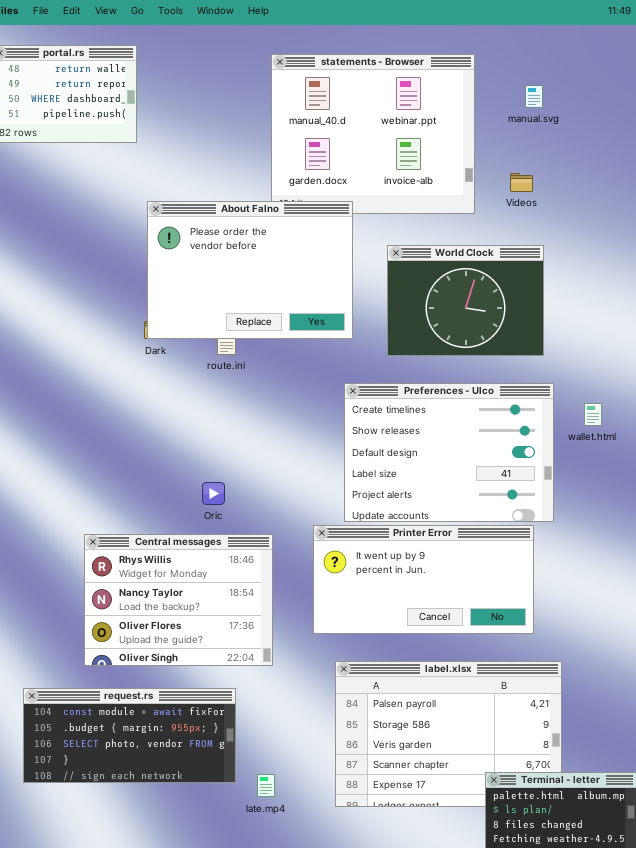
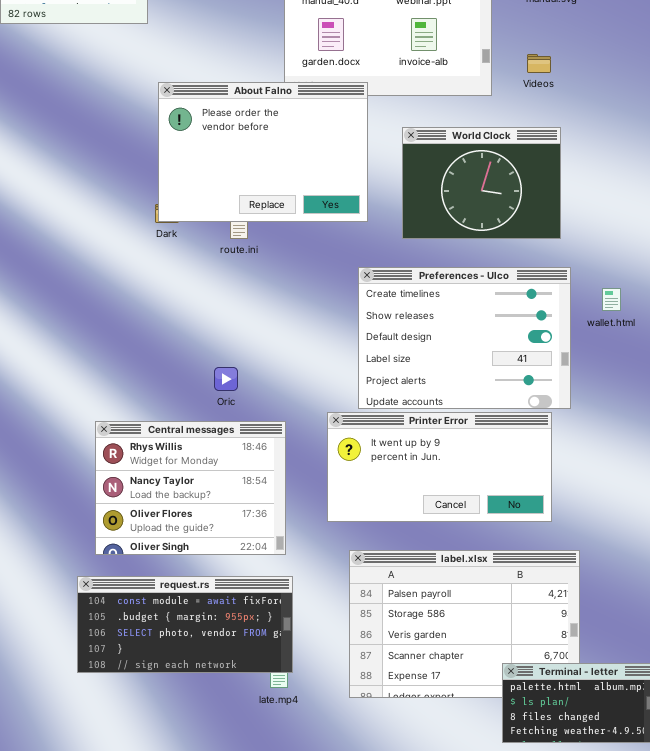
request.rs: [23,688,236,783] -> [77,576,293,673], moved

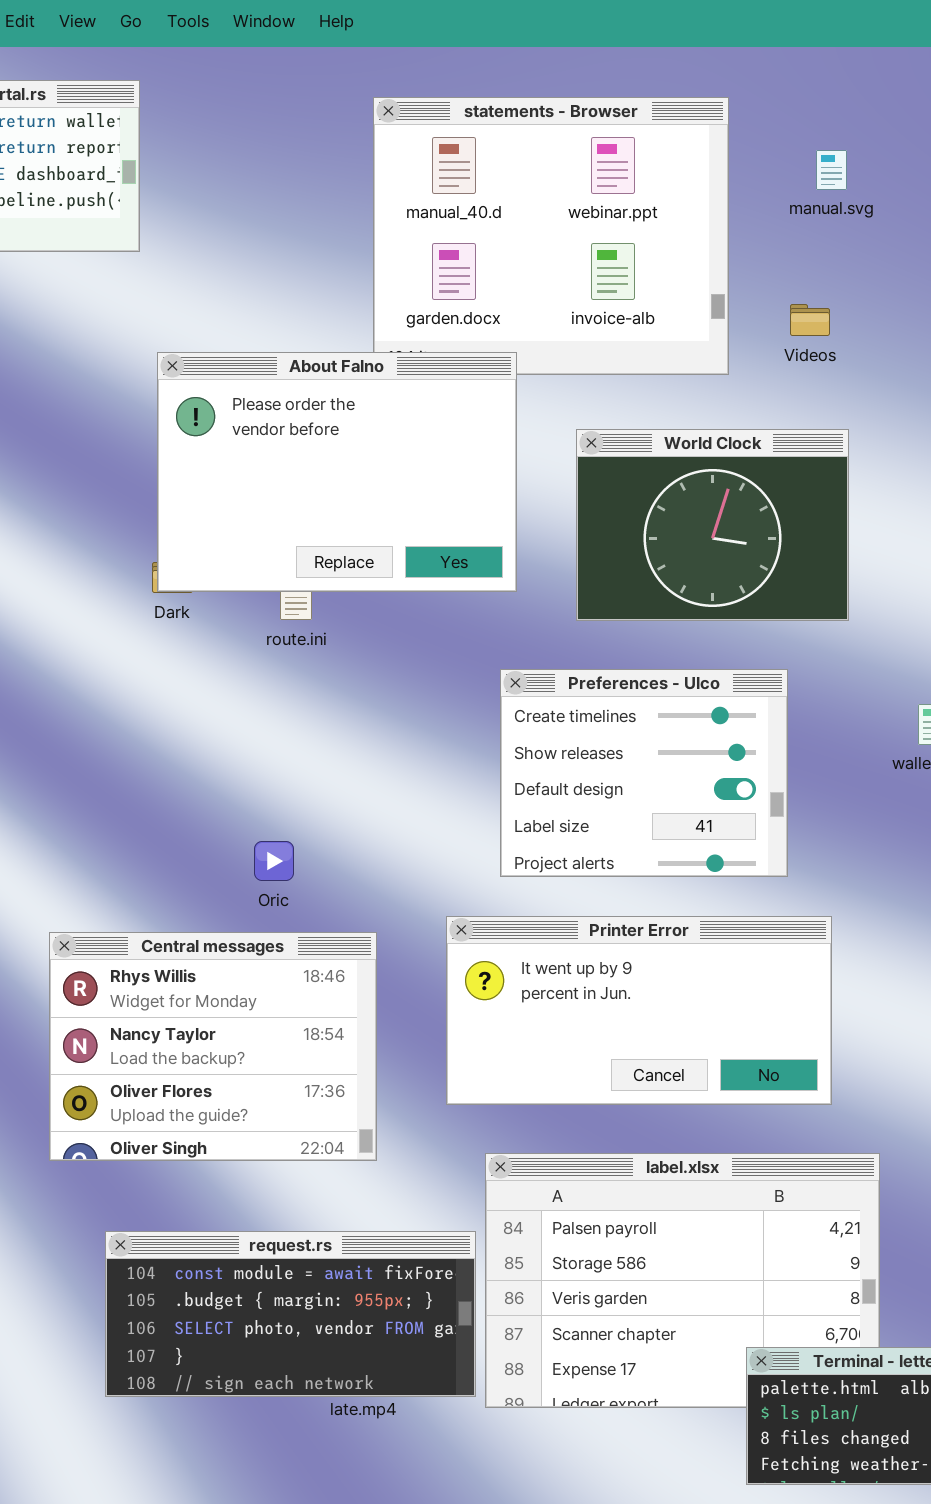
Preferences - Ulco: [358,267,571,409] -> [500,669,788,877], resized
request.rs: [77,576,293,673] -> [105,1231,476,1397], moved

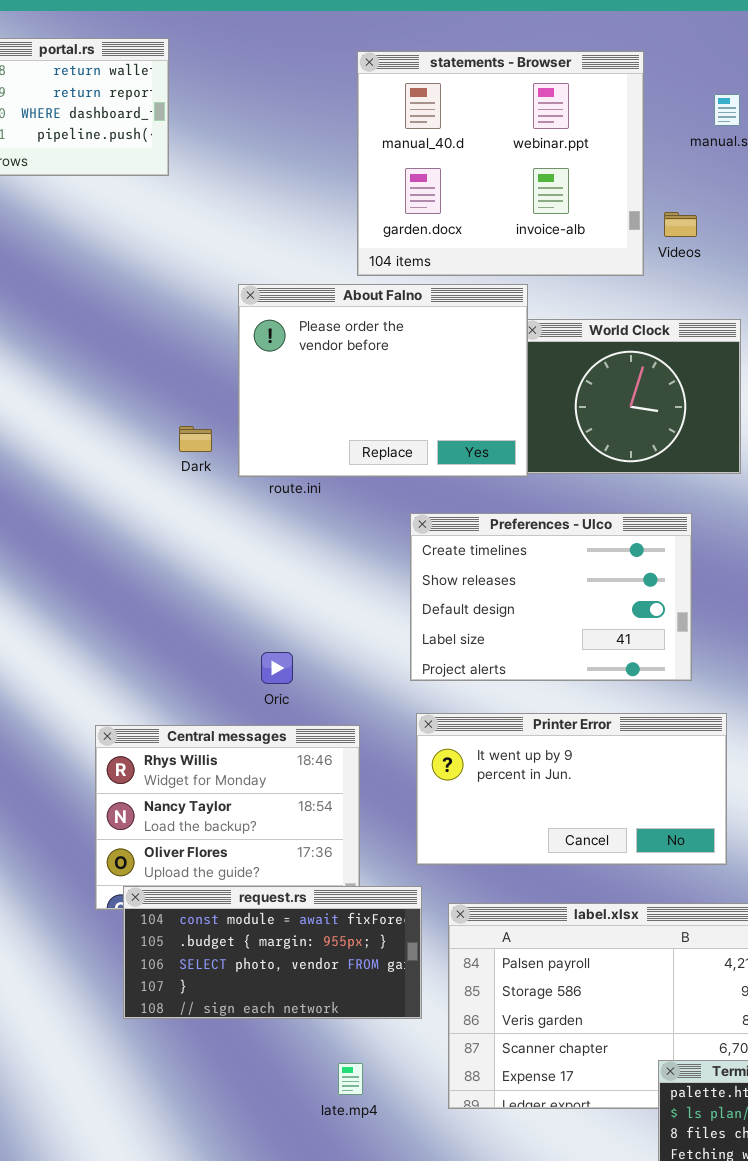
Videos: [790,304,830,336] -> [664,212,697,237], moved
About Falno: [157,352,517,592] -> [238,284,528,477], moved
Preferences - Ulco: [500,669,788,877] -> [410,513,692,681], resized
request.rs: [105,1231,476,1397] -> [123,886,422,1019], moved

